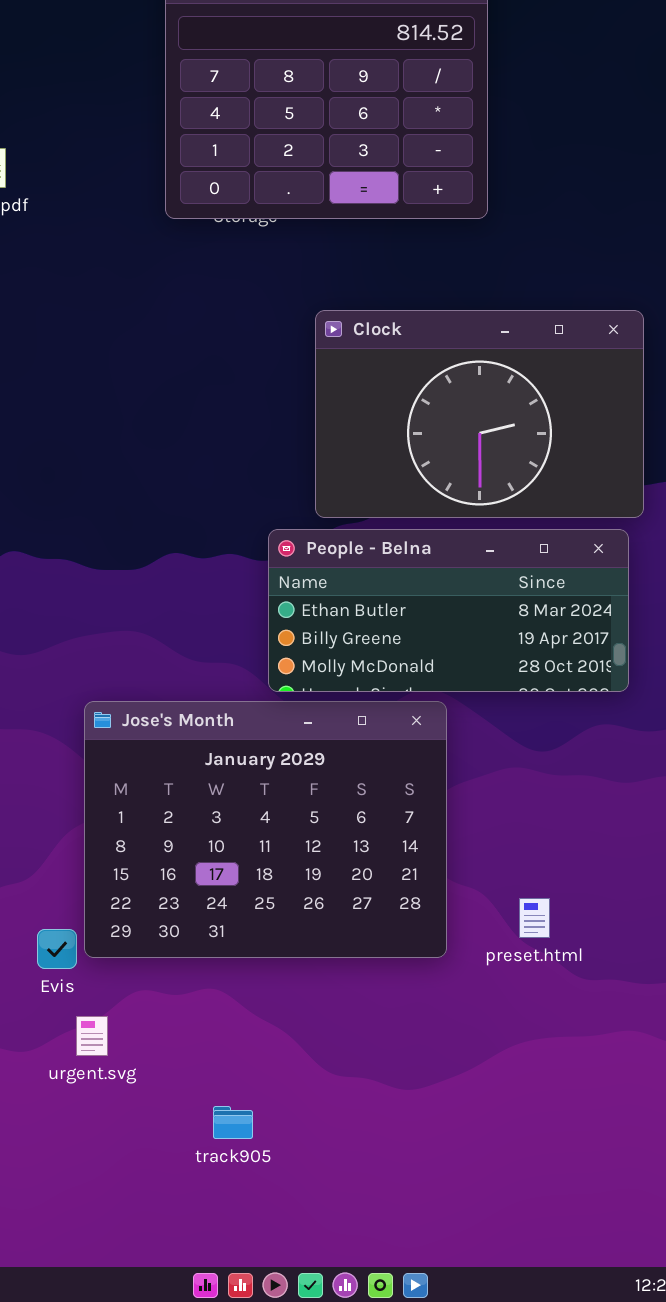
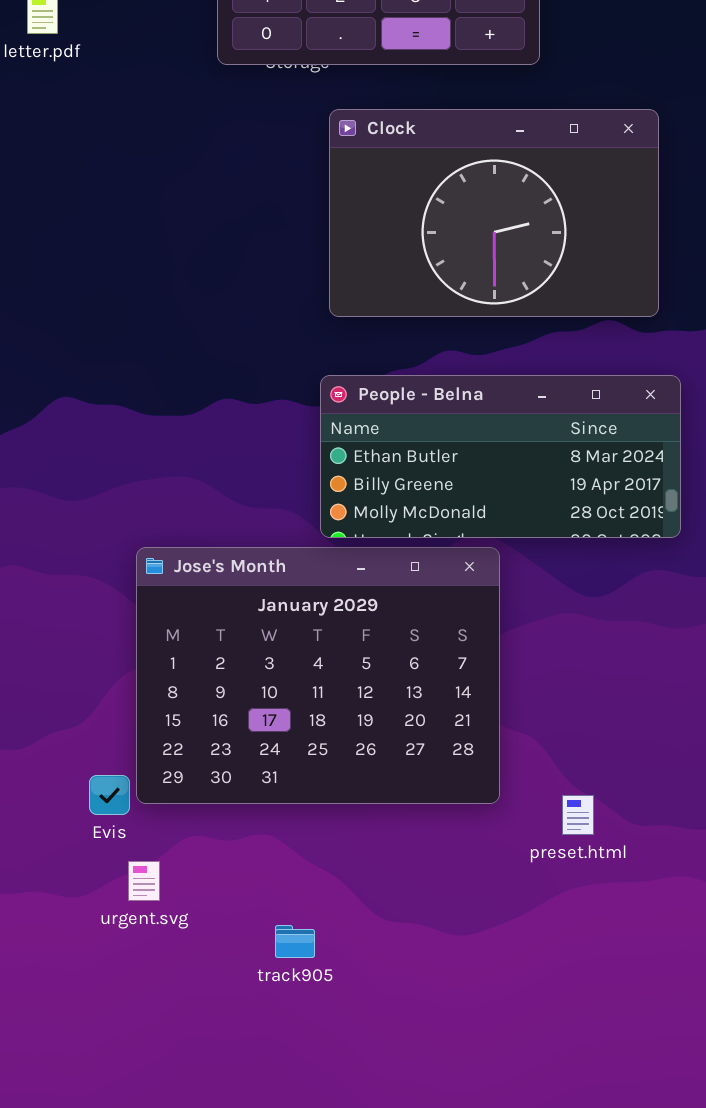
Clock: [315,310,644,518] -> [329,109,659,317], moved
preset.html: [519,898,550,938] -> [562,795,594,835], moved
track905: [213,1106,253,1139] -> [275,925,315,958], moved

